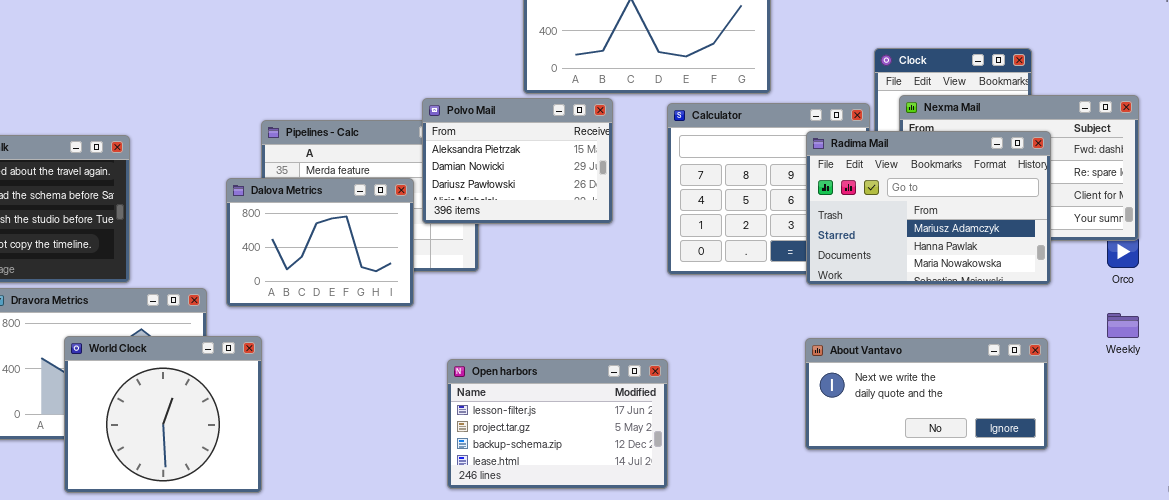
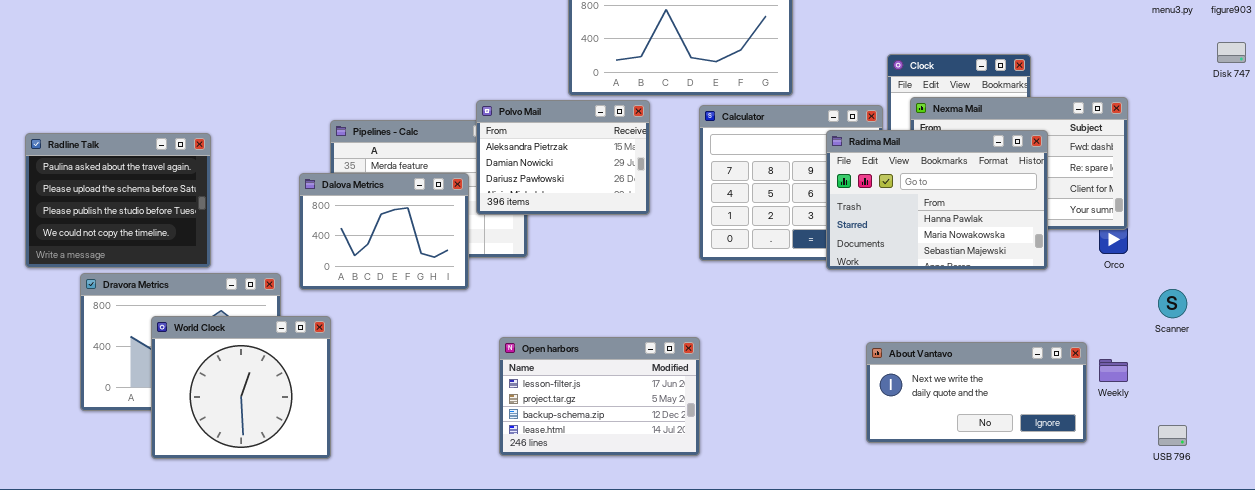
Radima Mail: [806,131,1051,285] -> [826,130,1048,270], scrolled down 1 row
Weekly: [1107,313,1139,338] -> [1099,359,1128,382], moved
About Vantavo: [805,338,1048,450] -> [866,342,1087,443], moved

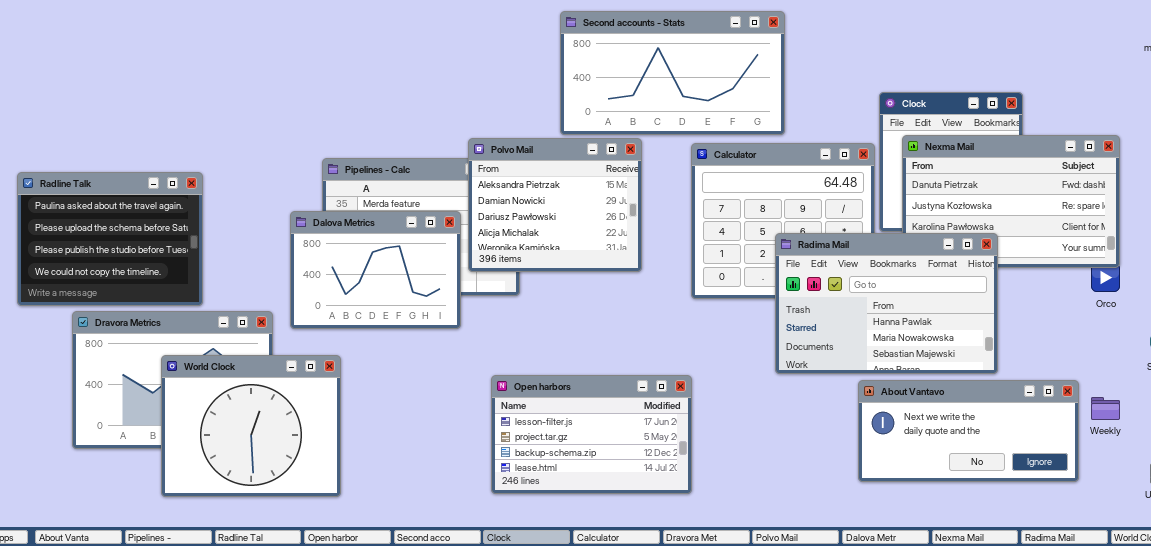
Polvo Mail: [476,100,650,215] -> [468,138,642,272], resized
Radima Mail: [826,130,1048,270] -> [775,233,998,374], moved
World Clock: [151,316,331,459] -> [161,355,341,497], moved

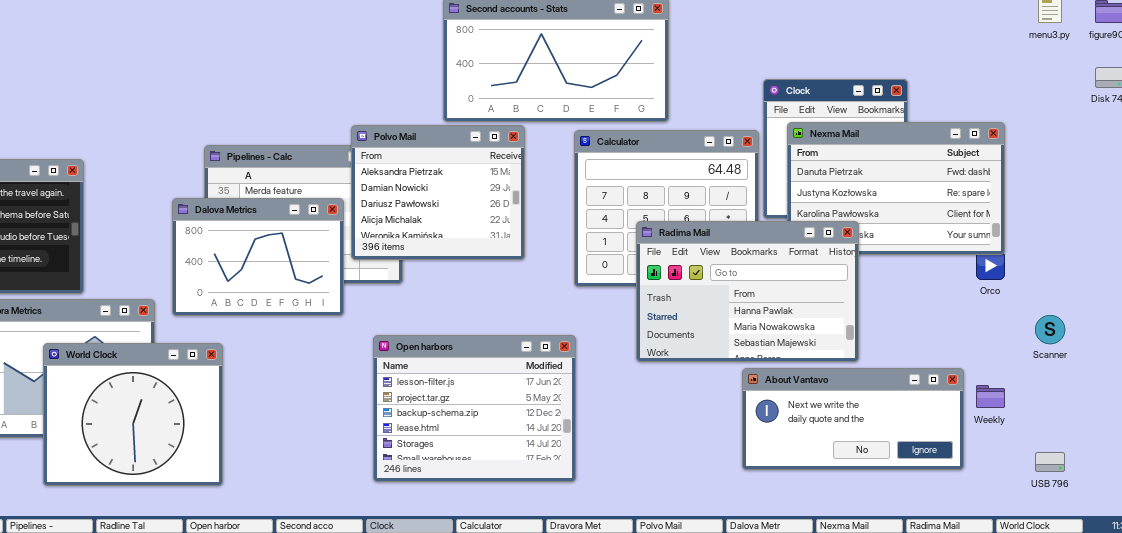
Radima Mail: [775,233,998,374] -> [636,221,859,362], moved
Open harbors: [491,375,692,494] -> [373,335,576,482], resized

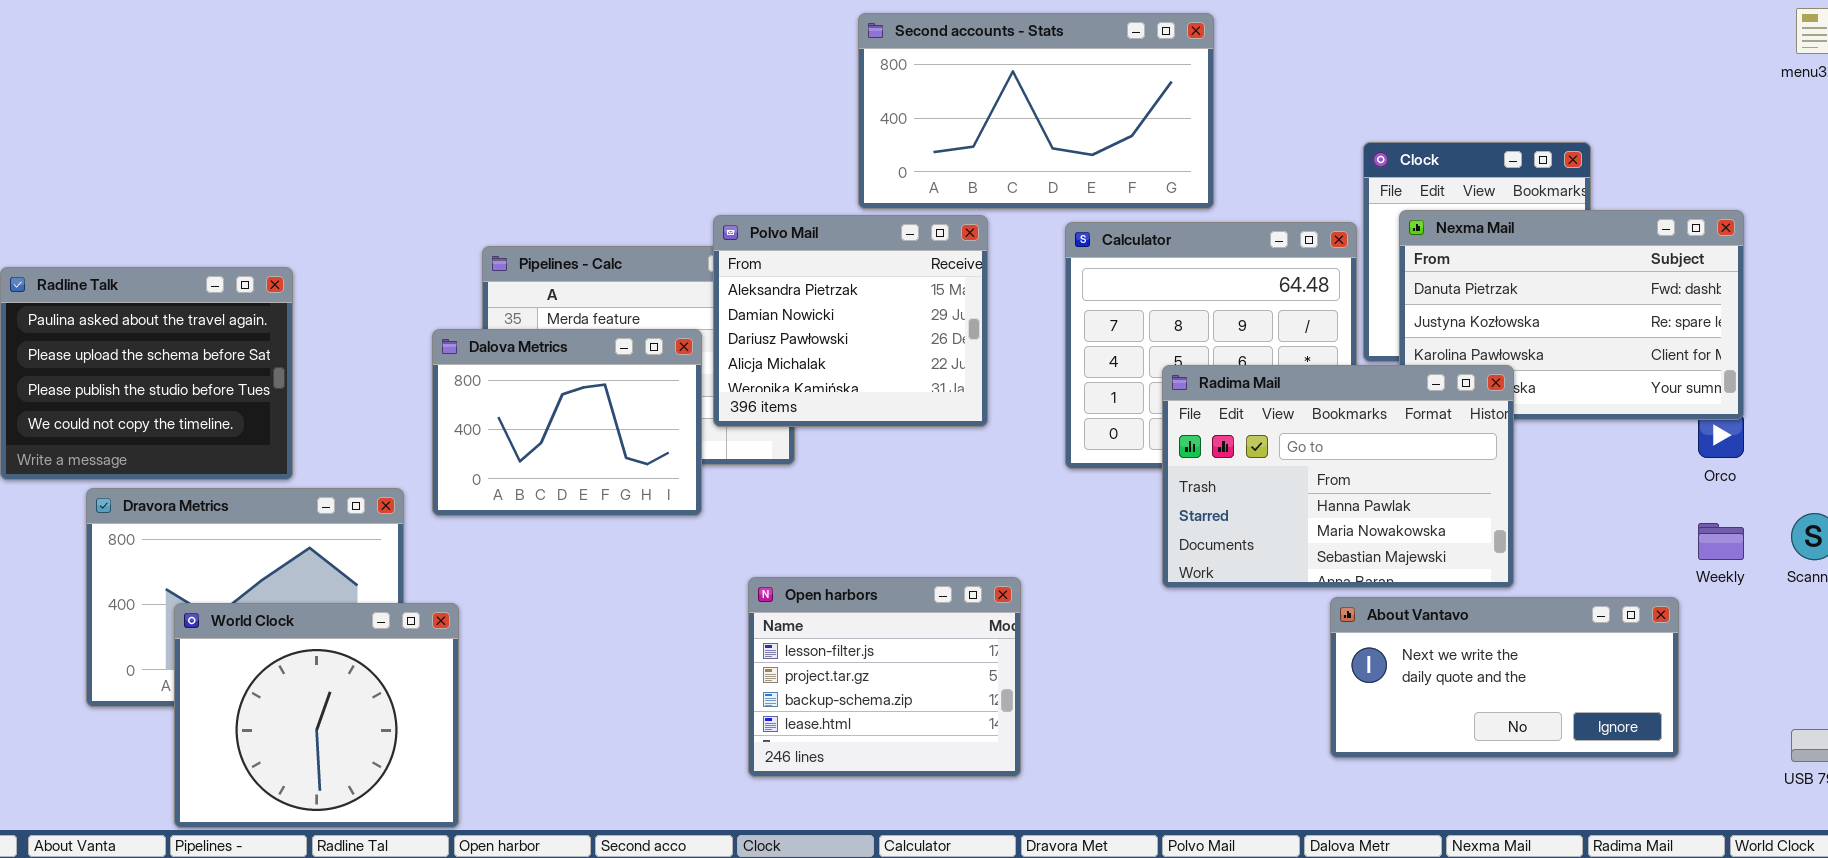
Open harbors: [373,335,576,482] -> [748,577,1021,777], resized
World Clock: [43,343,223,486] -> [174,603,459,828], moved
Weekly: [976,385,1005,408] -> [1698,523,1744,560], moved

